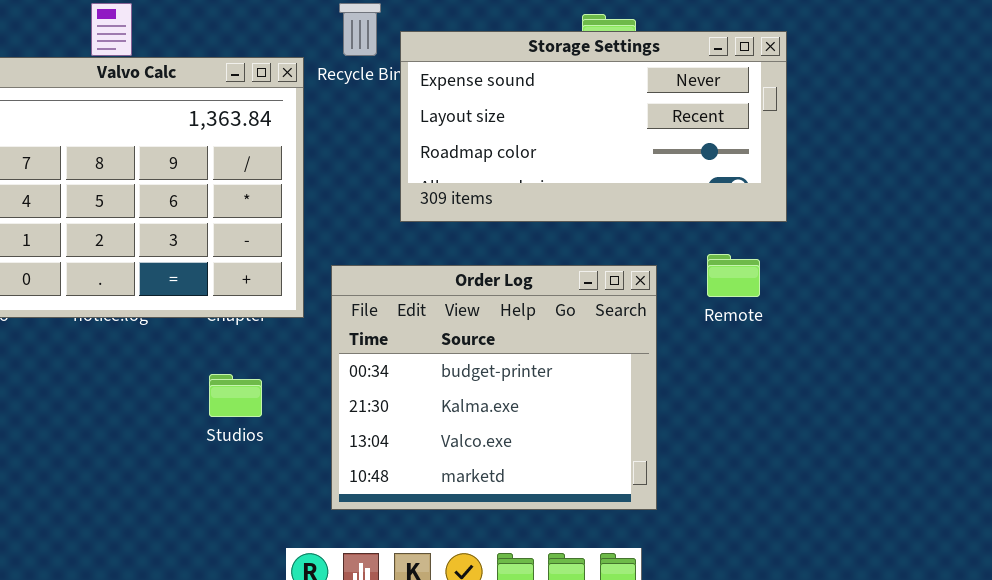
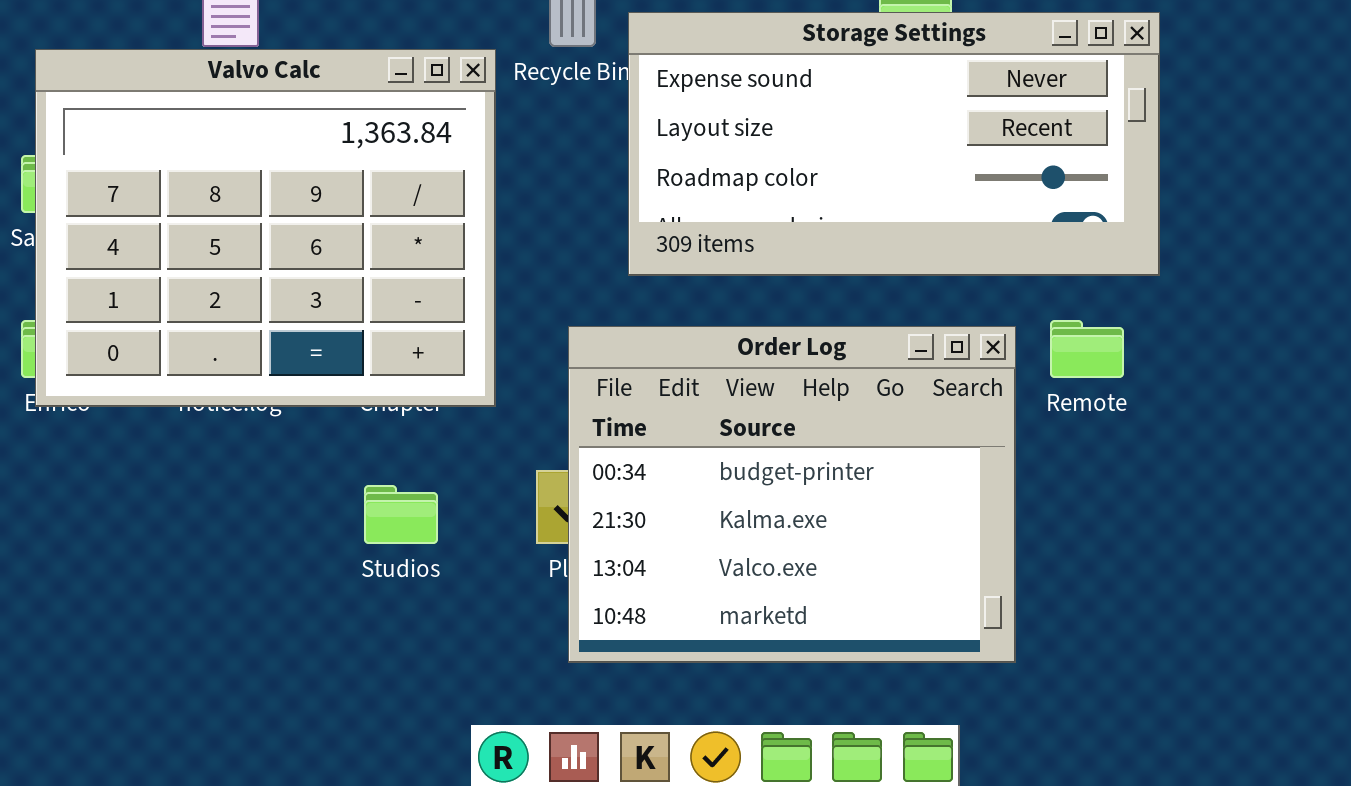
Order Log: [331,265,657,510] -> [568,326,1016,663], moved

